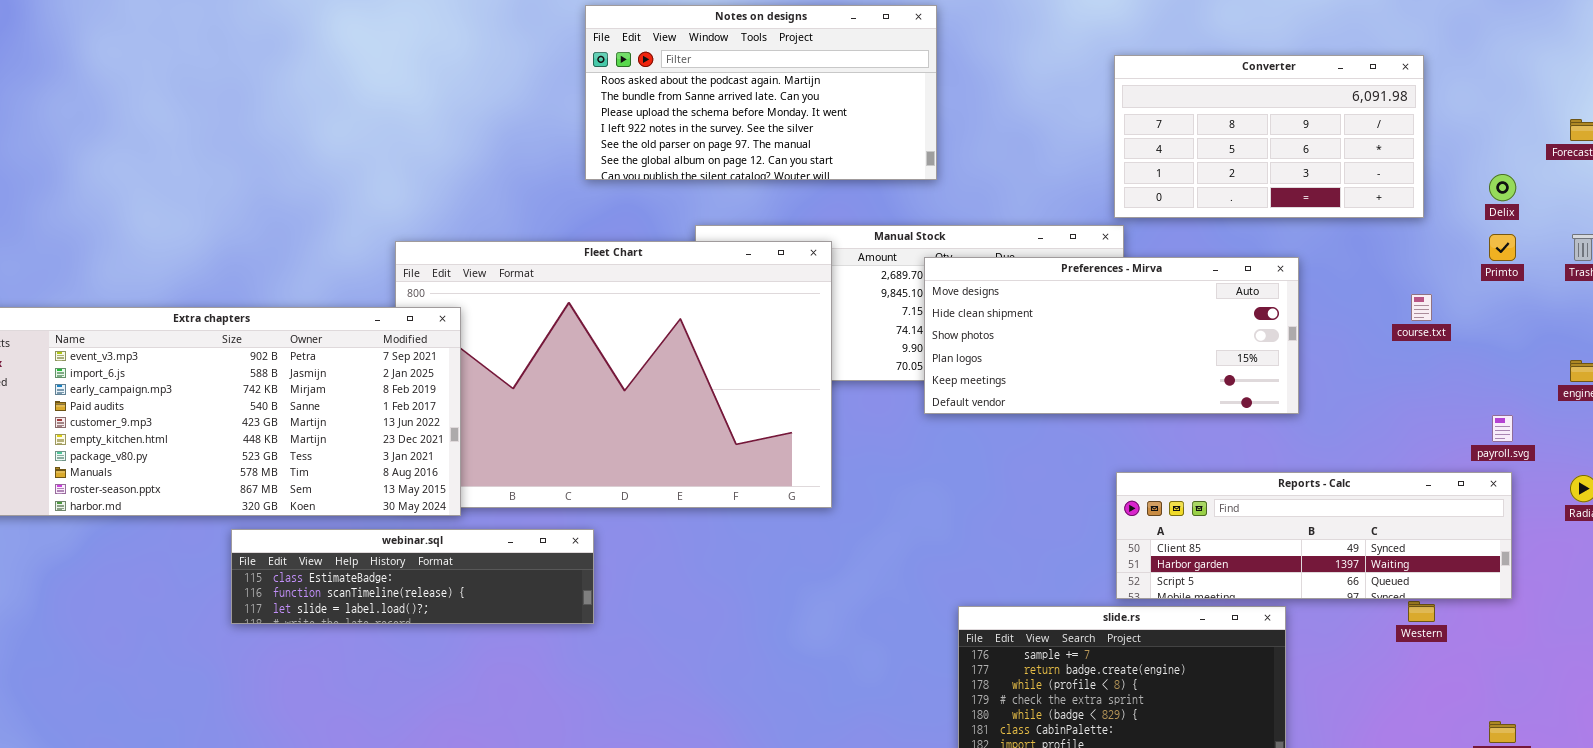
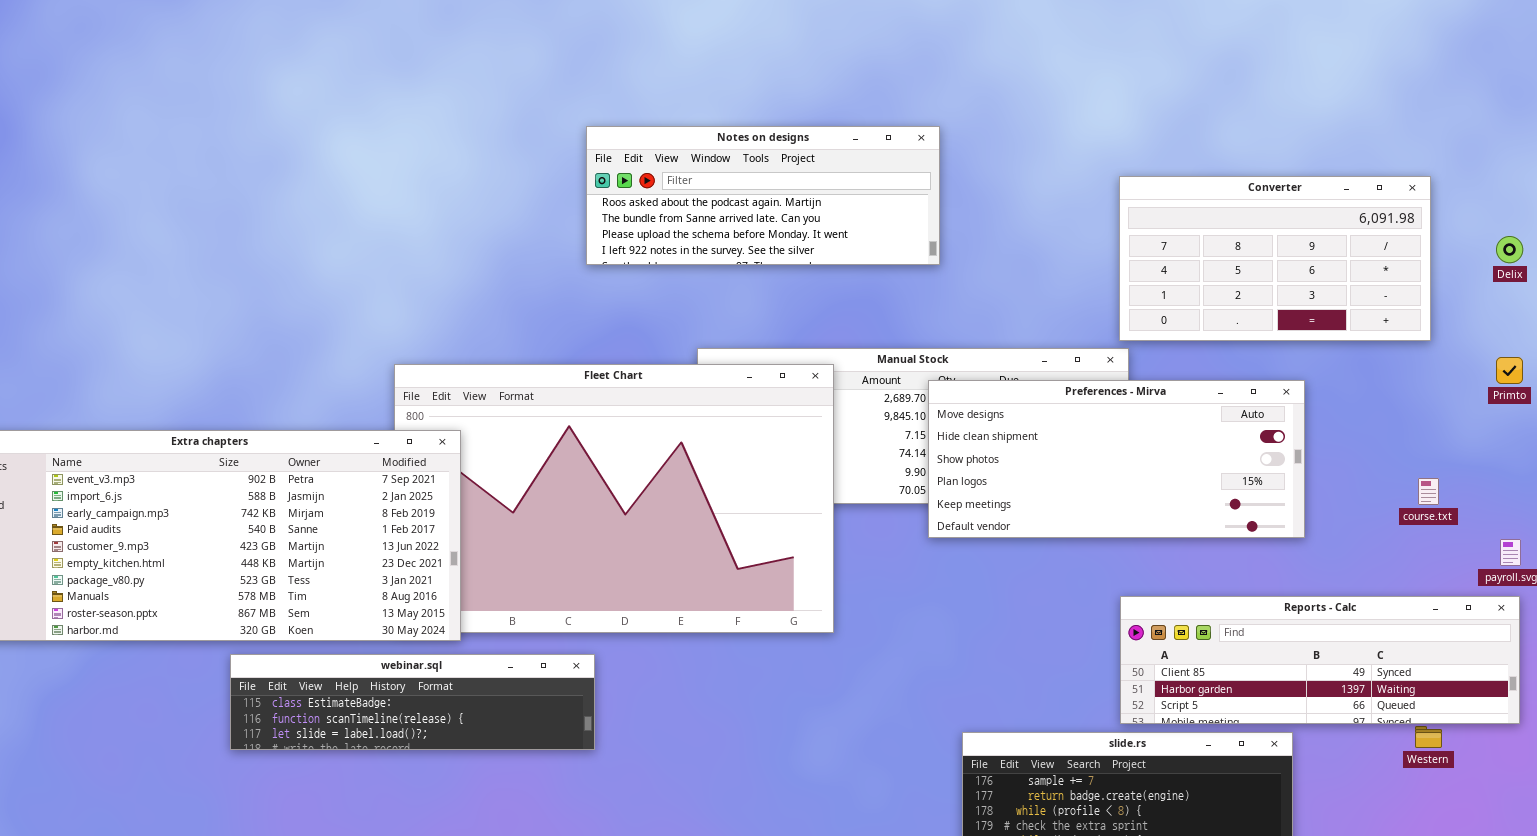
Notes on designs: [585,5,937,180] -> [586,126,940,265], resized
Delix: [1489,174,1516,201] -> [1496,236,1523,263], moved
course.txt: [1411,294,1432,321] -> [1418,478,1439,505], moved

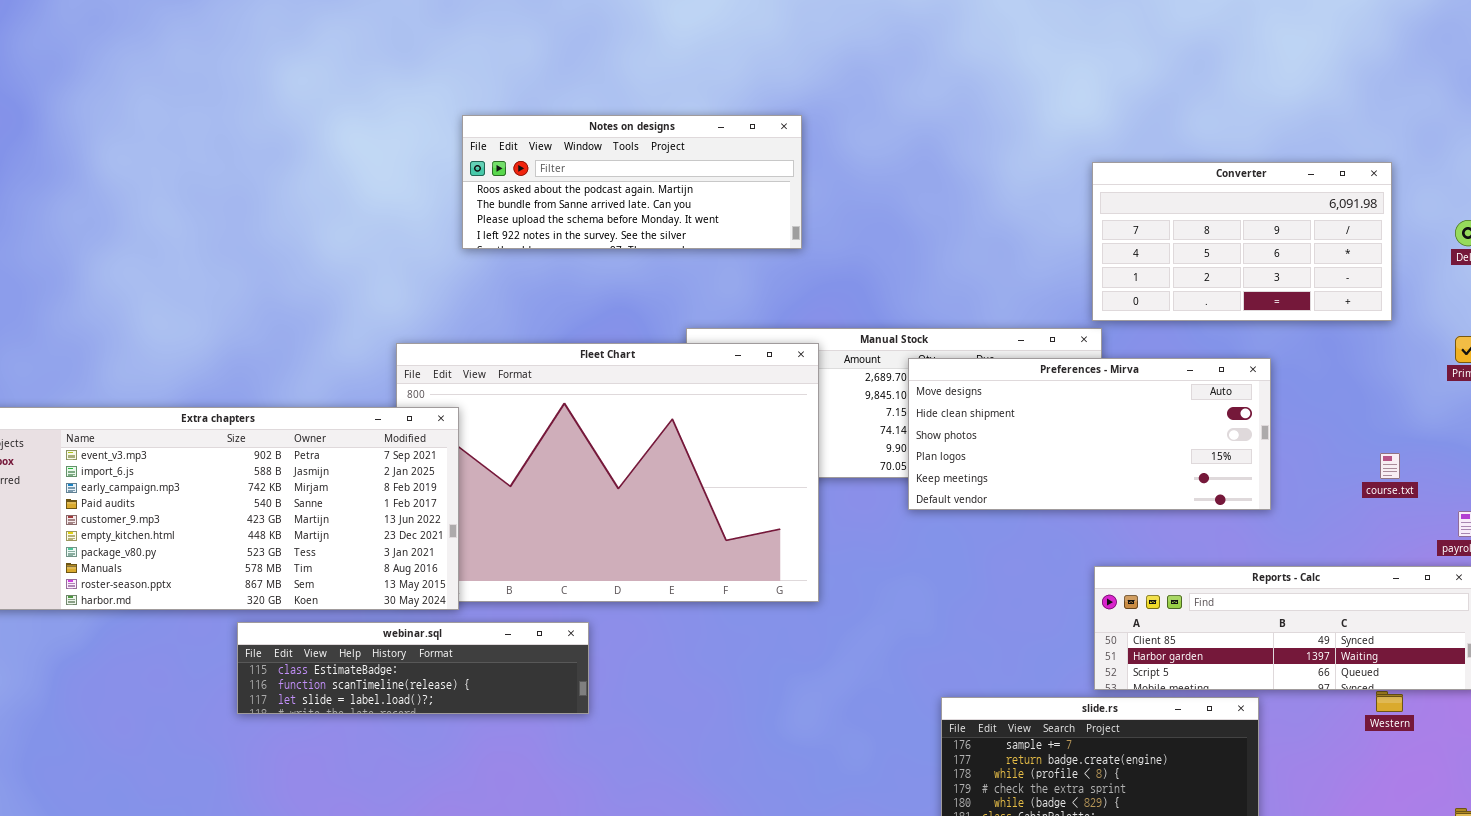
Notes on designs: [586,126,940,265] -> [462,115,802,249], moved

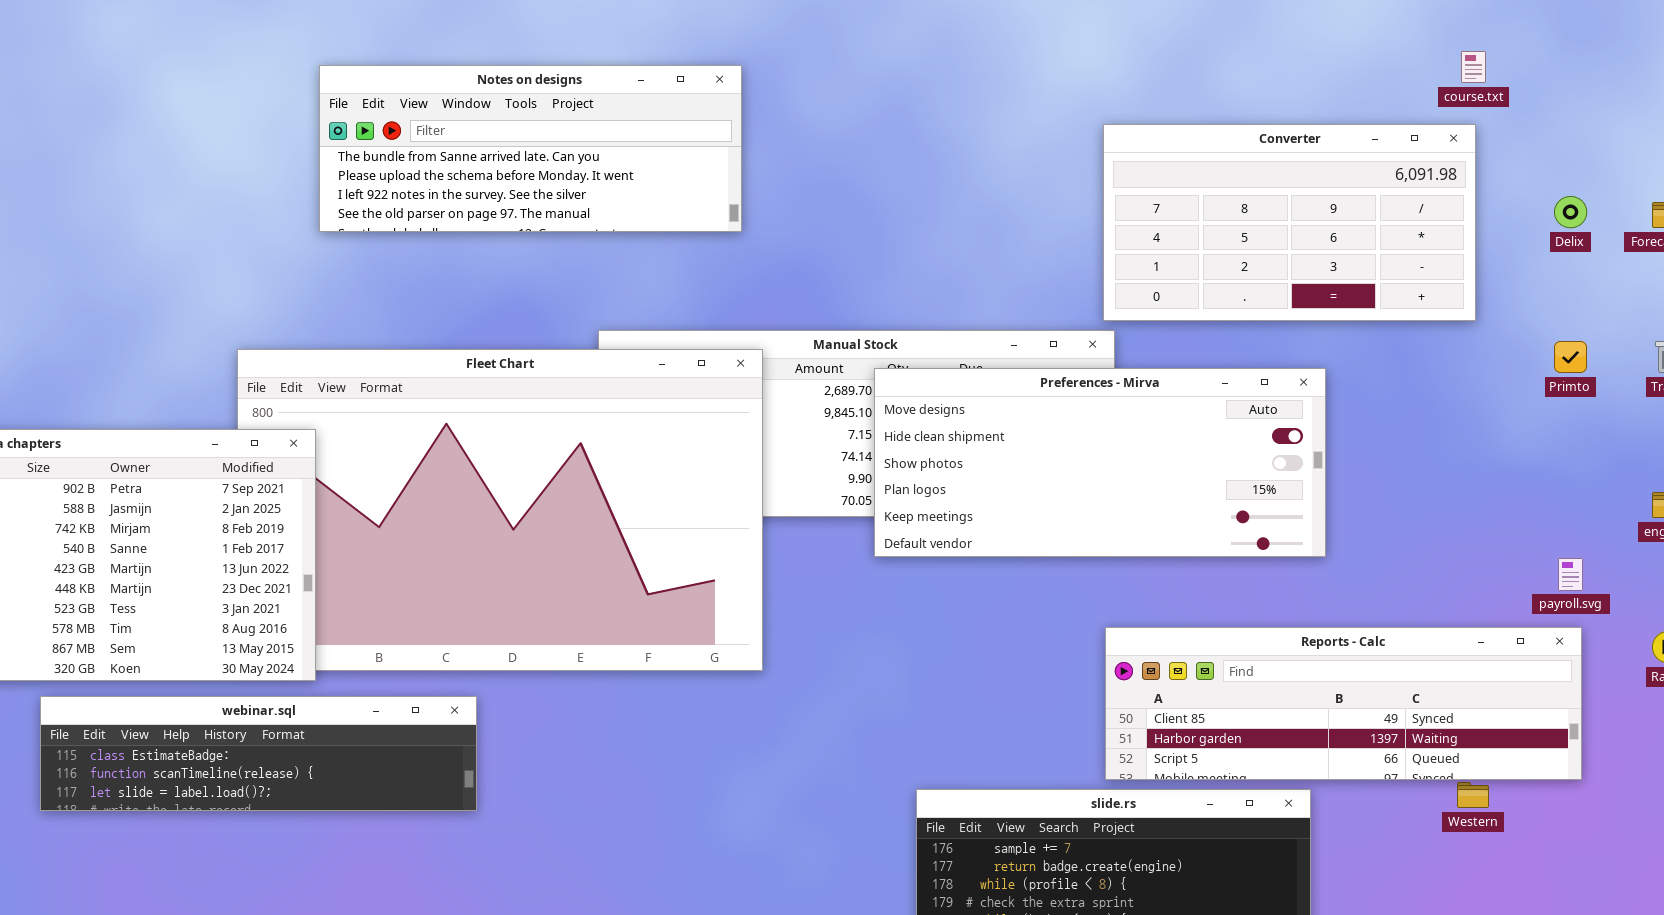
Notes on designs: [462,115,802,249] -> [319,65,742,232], scrolled down 1 row
course.txt: [1380,453,1400,479] -> [1461,51,1486,83], moved

